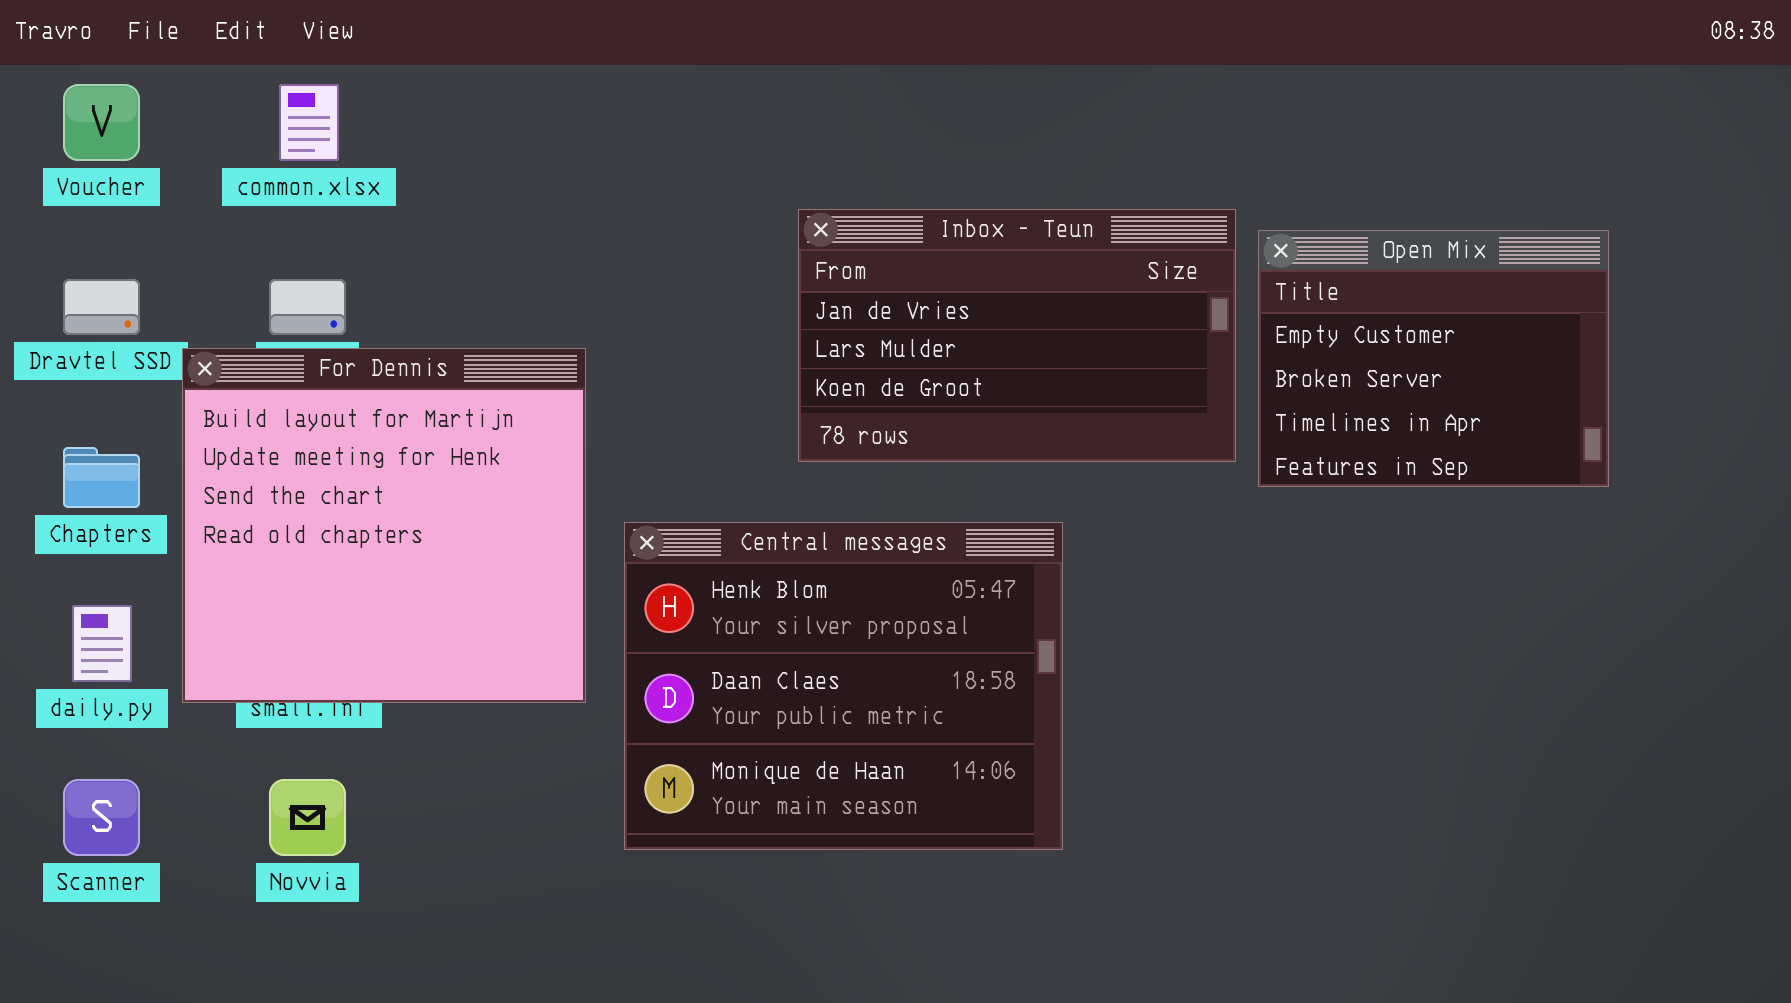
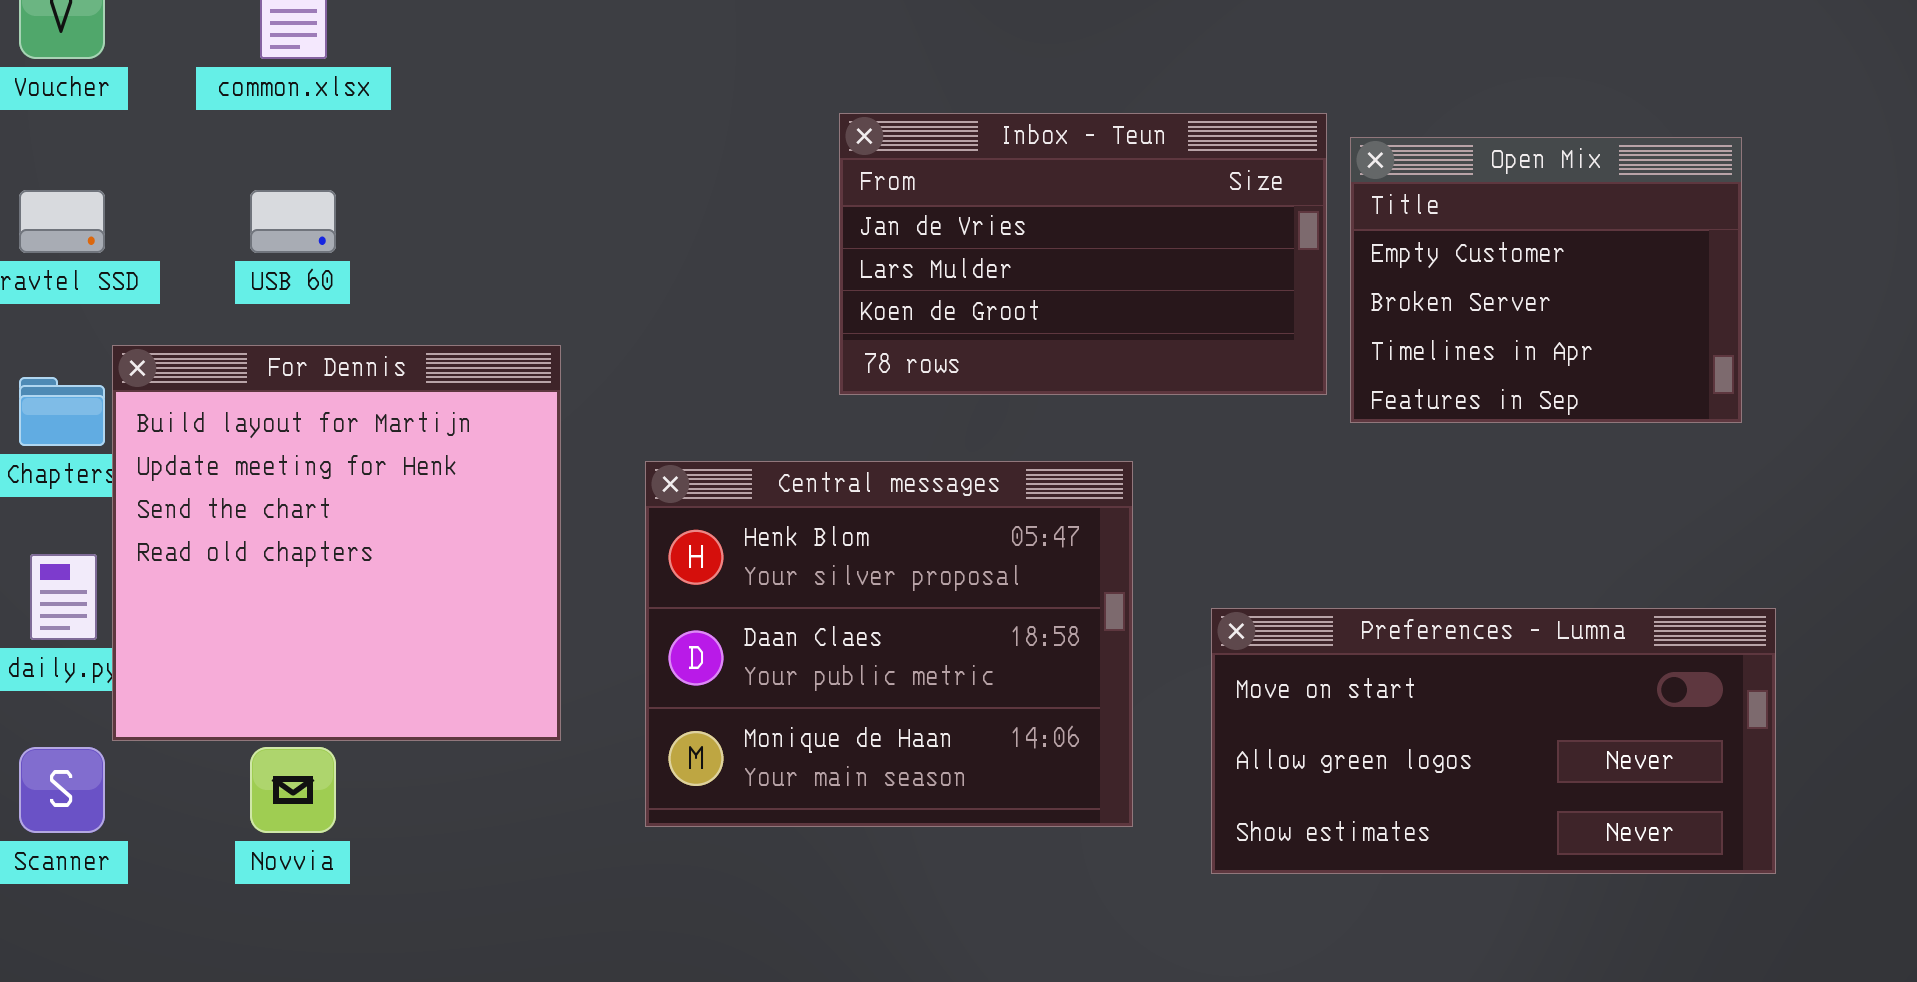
For Dennis: [182,348,586,703] -> [112,345,561,741], moved
Preferences - Lumna: none -> [1211,608,1776,874], opened

